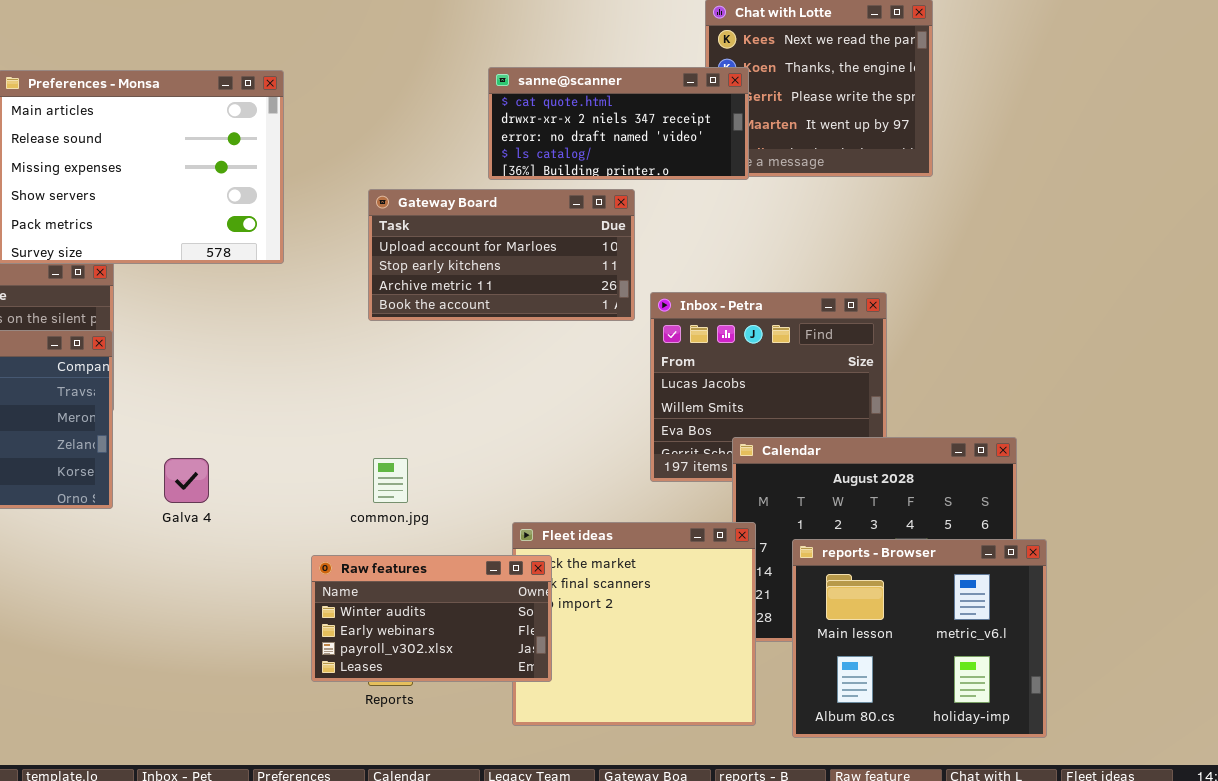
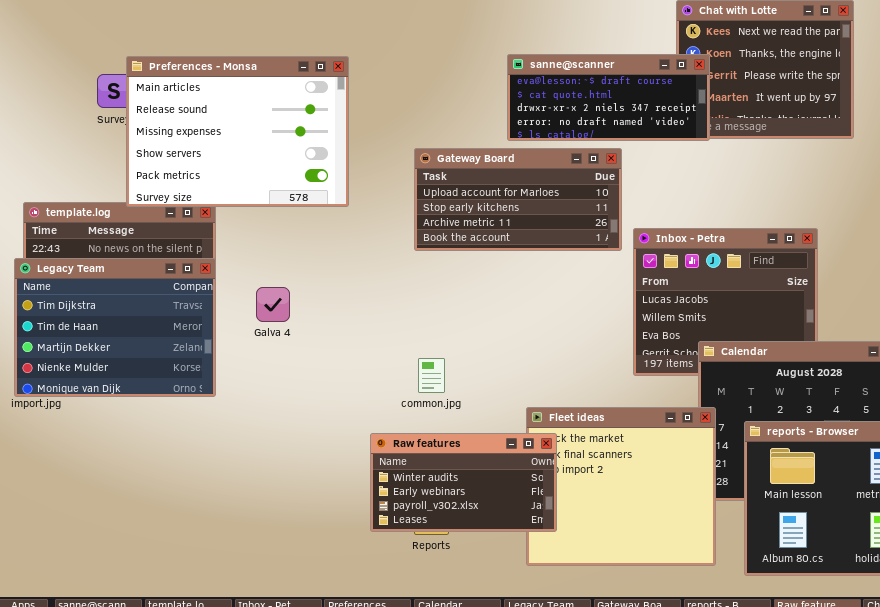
sanne@scanner: [488,67,749,180] -> [507,54,710,141], scrolled up 1 row
Galva 4: [164,458,209,503] -> [256,287,290,322], moved

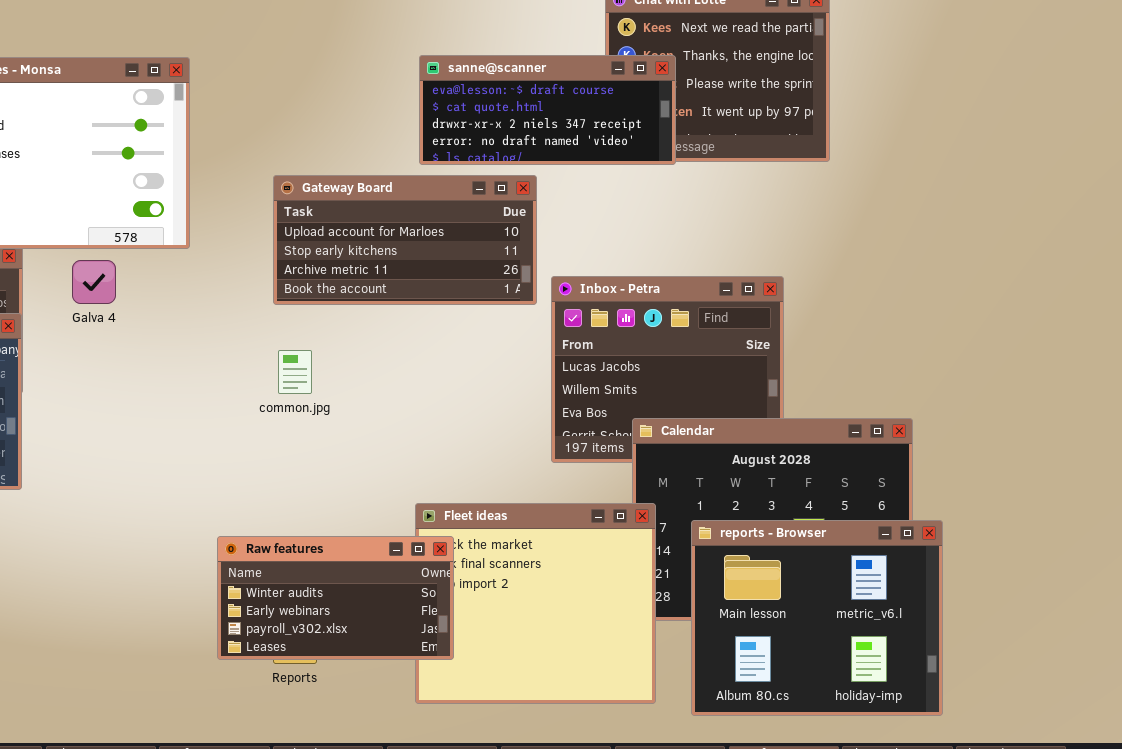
sanne@scanner: [507,54,710,141] -> [419,55,676,165], moved
Galva 4: [256,287,290,322] -> [72,260,116,304], moved
common.jpg: [418,358,445,393] -> [278,350,312,394], moved

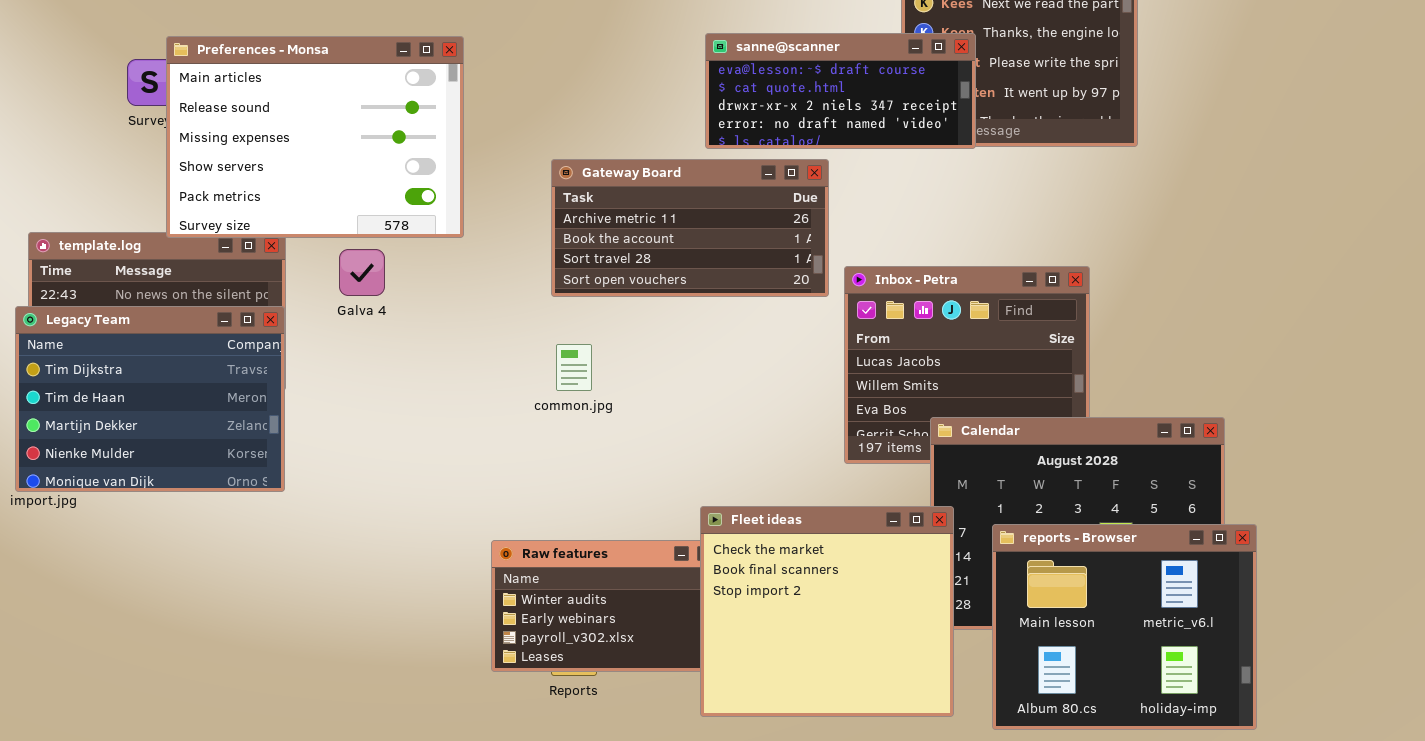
Gateway Board: [273,175,537,305] -> [551,159,829,297], scrolled down 2 rows
Fleet ideas: [415,503,656,704] -> [700,506,954,717], raised

